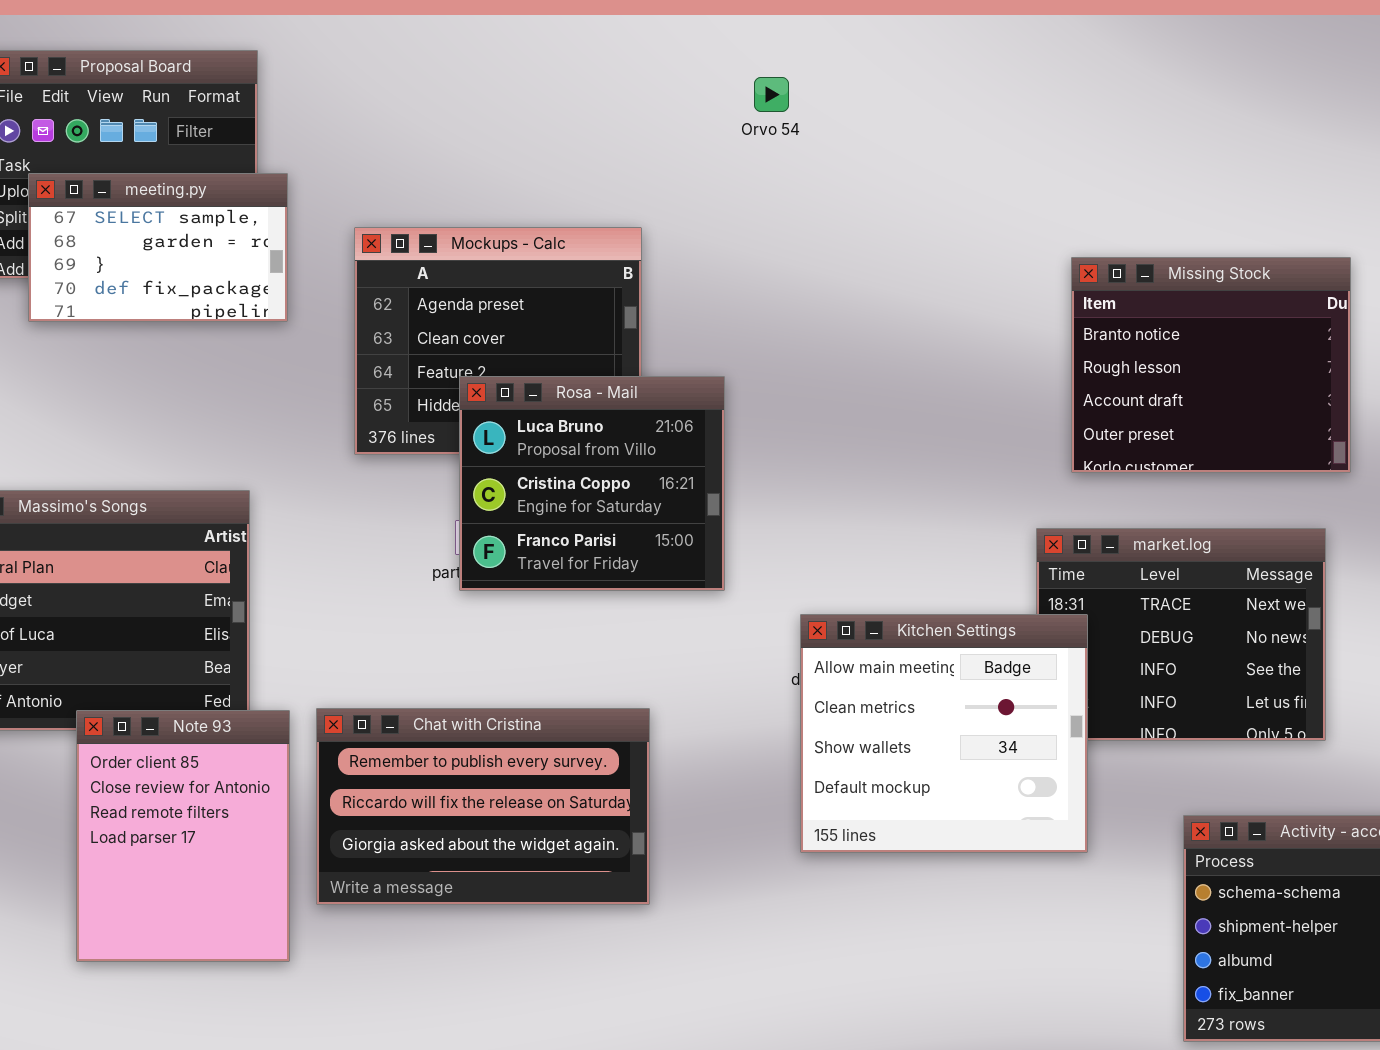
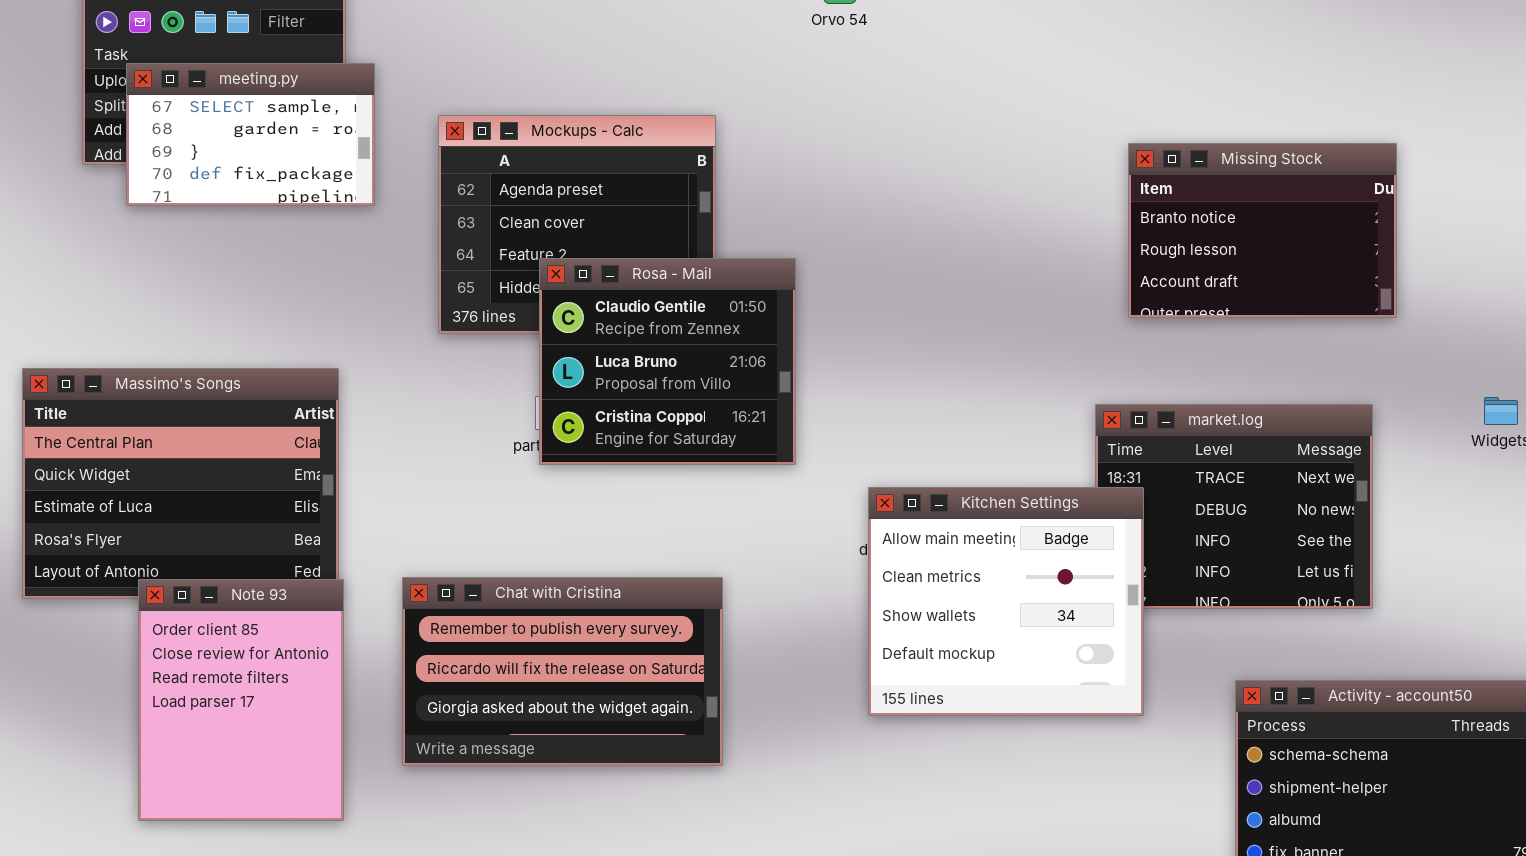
Missing Stock: [1071,257,1351,473] -> [1128,143,1397,318], resized
Rosa - Mail: [459,376,725,591] -> [539,258,796,465], scrolled up 1 row
Note 93: [76,710,290,962] -> [138,579,344,821], moved

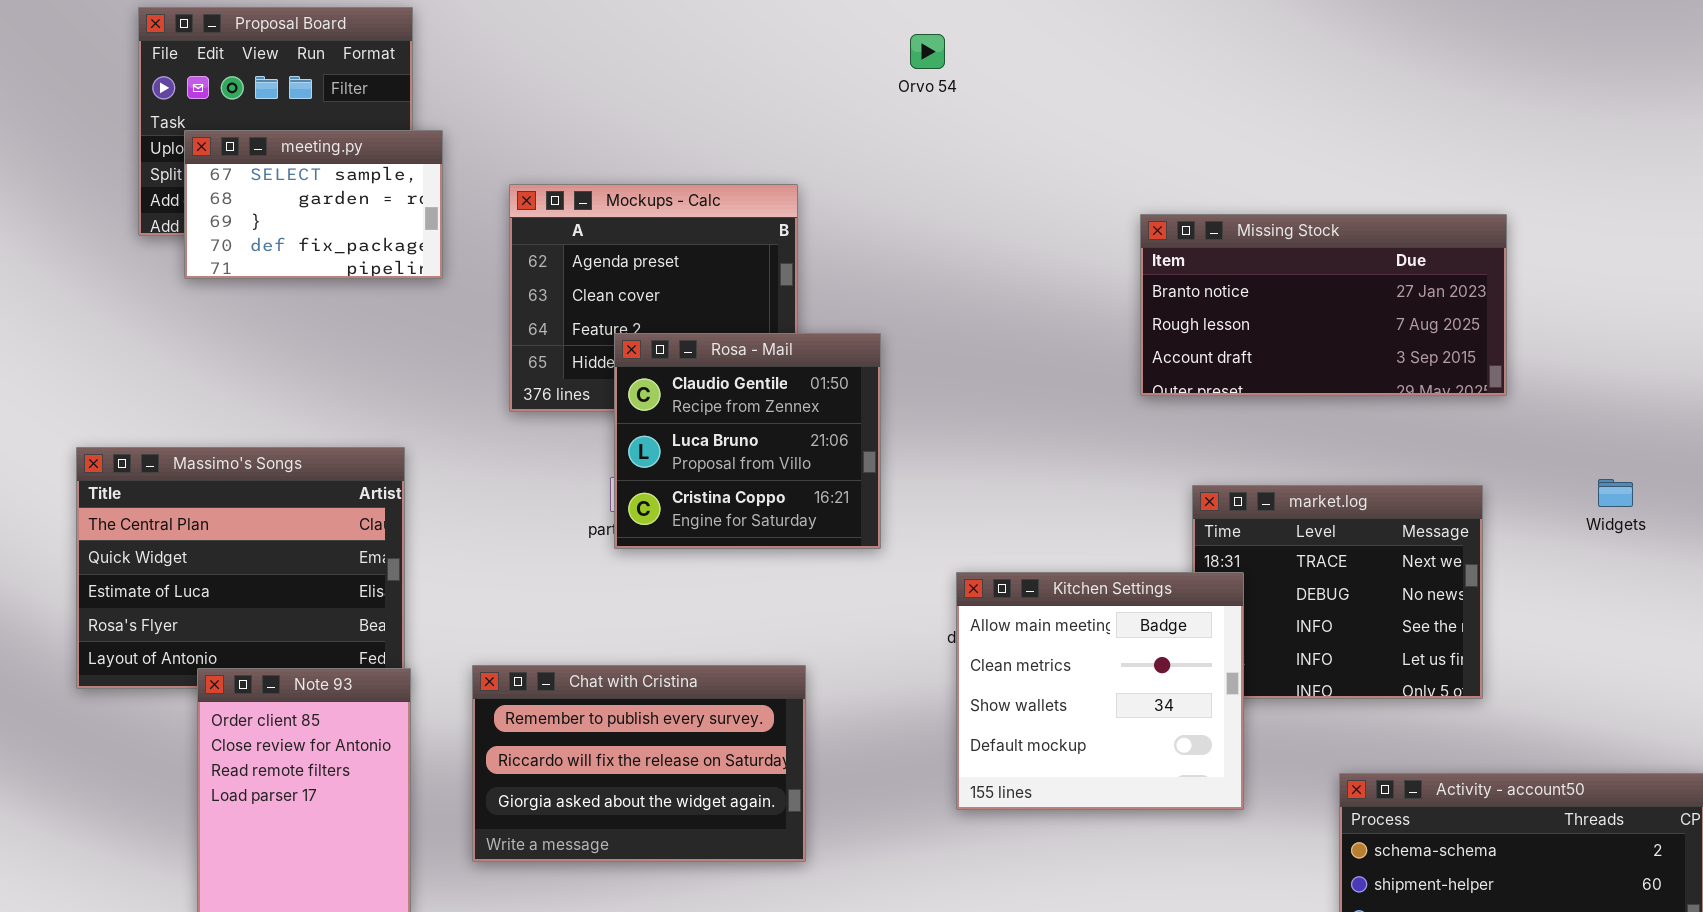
Missing Stock: [1128,143,1397,318] -> [1140,214,1507,396], resized

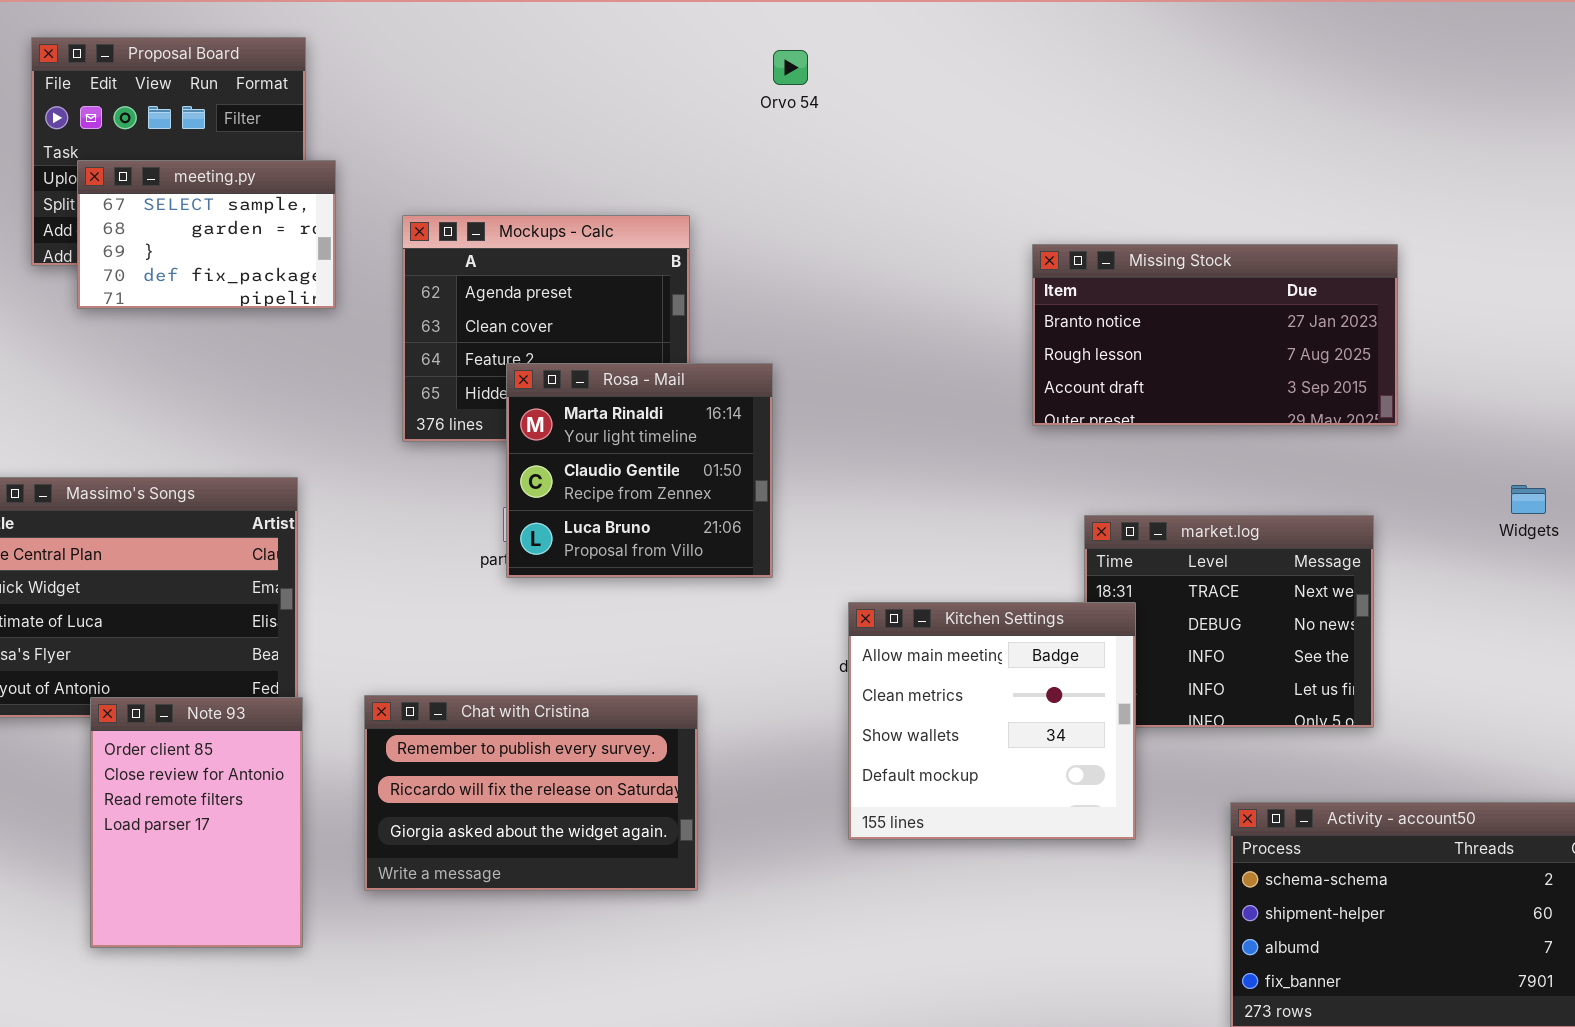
Orvo 54: [910,34,945,69] -> [773,50,808,85], moved
Rosa - Mail: [614,333,881,549] -> [506,363,773,578], scrolled up 1 row
Widgets: [1598,479,1633,507] -> [1511,485,1546,514], moved

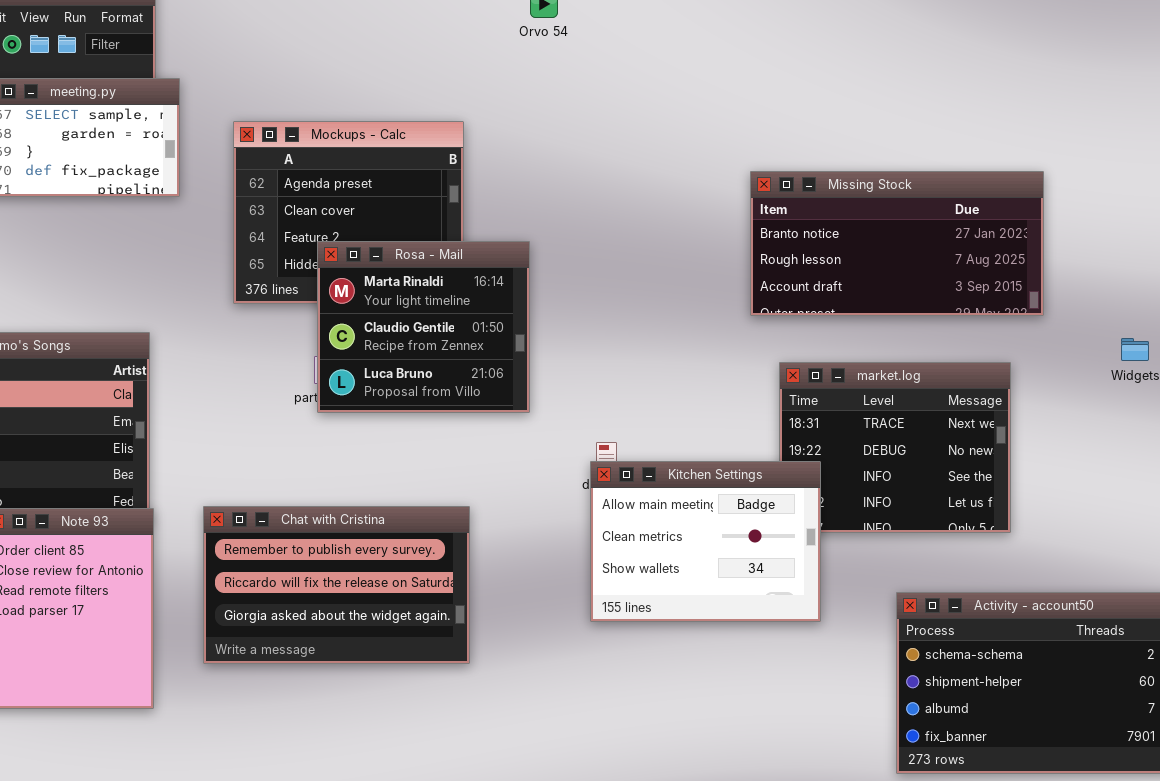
Missing Stock: [1032,244,1398,426] -> [750,171,1044,316], moved
Kitchen Settings: [848,602,1136,840] -> [590,461,821,622], resized

